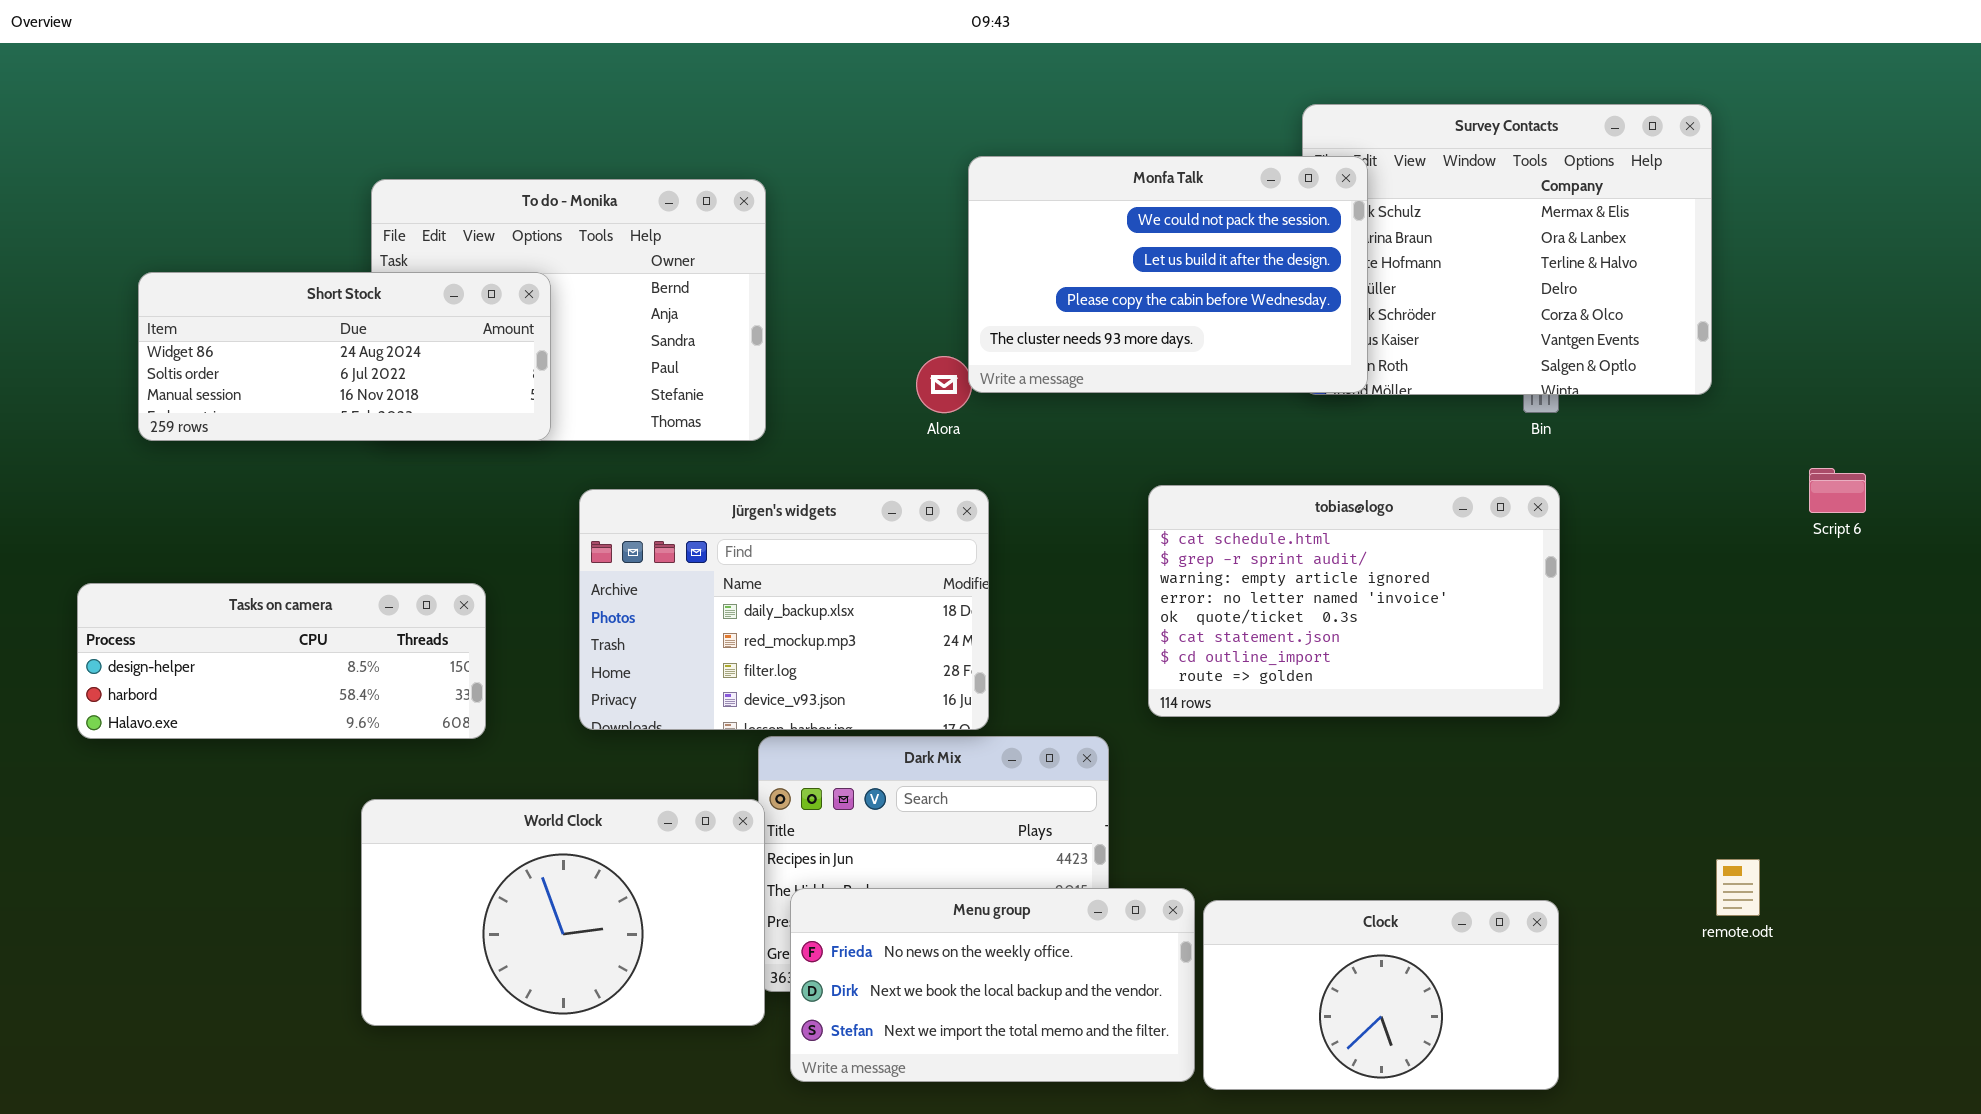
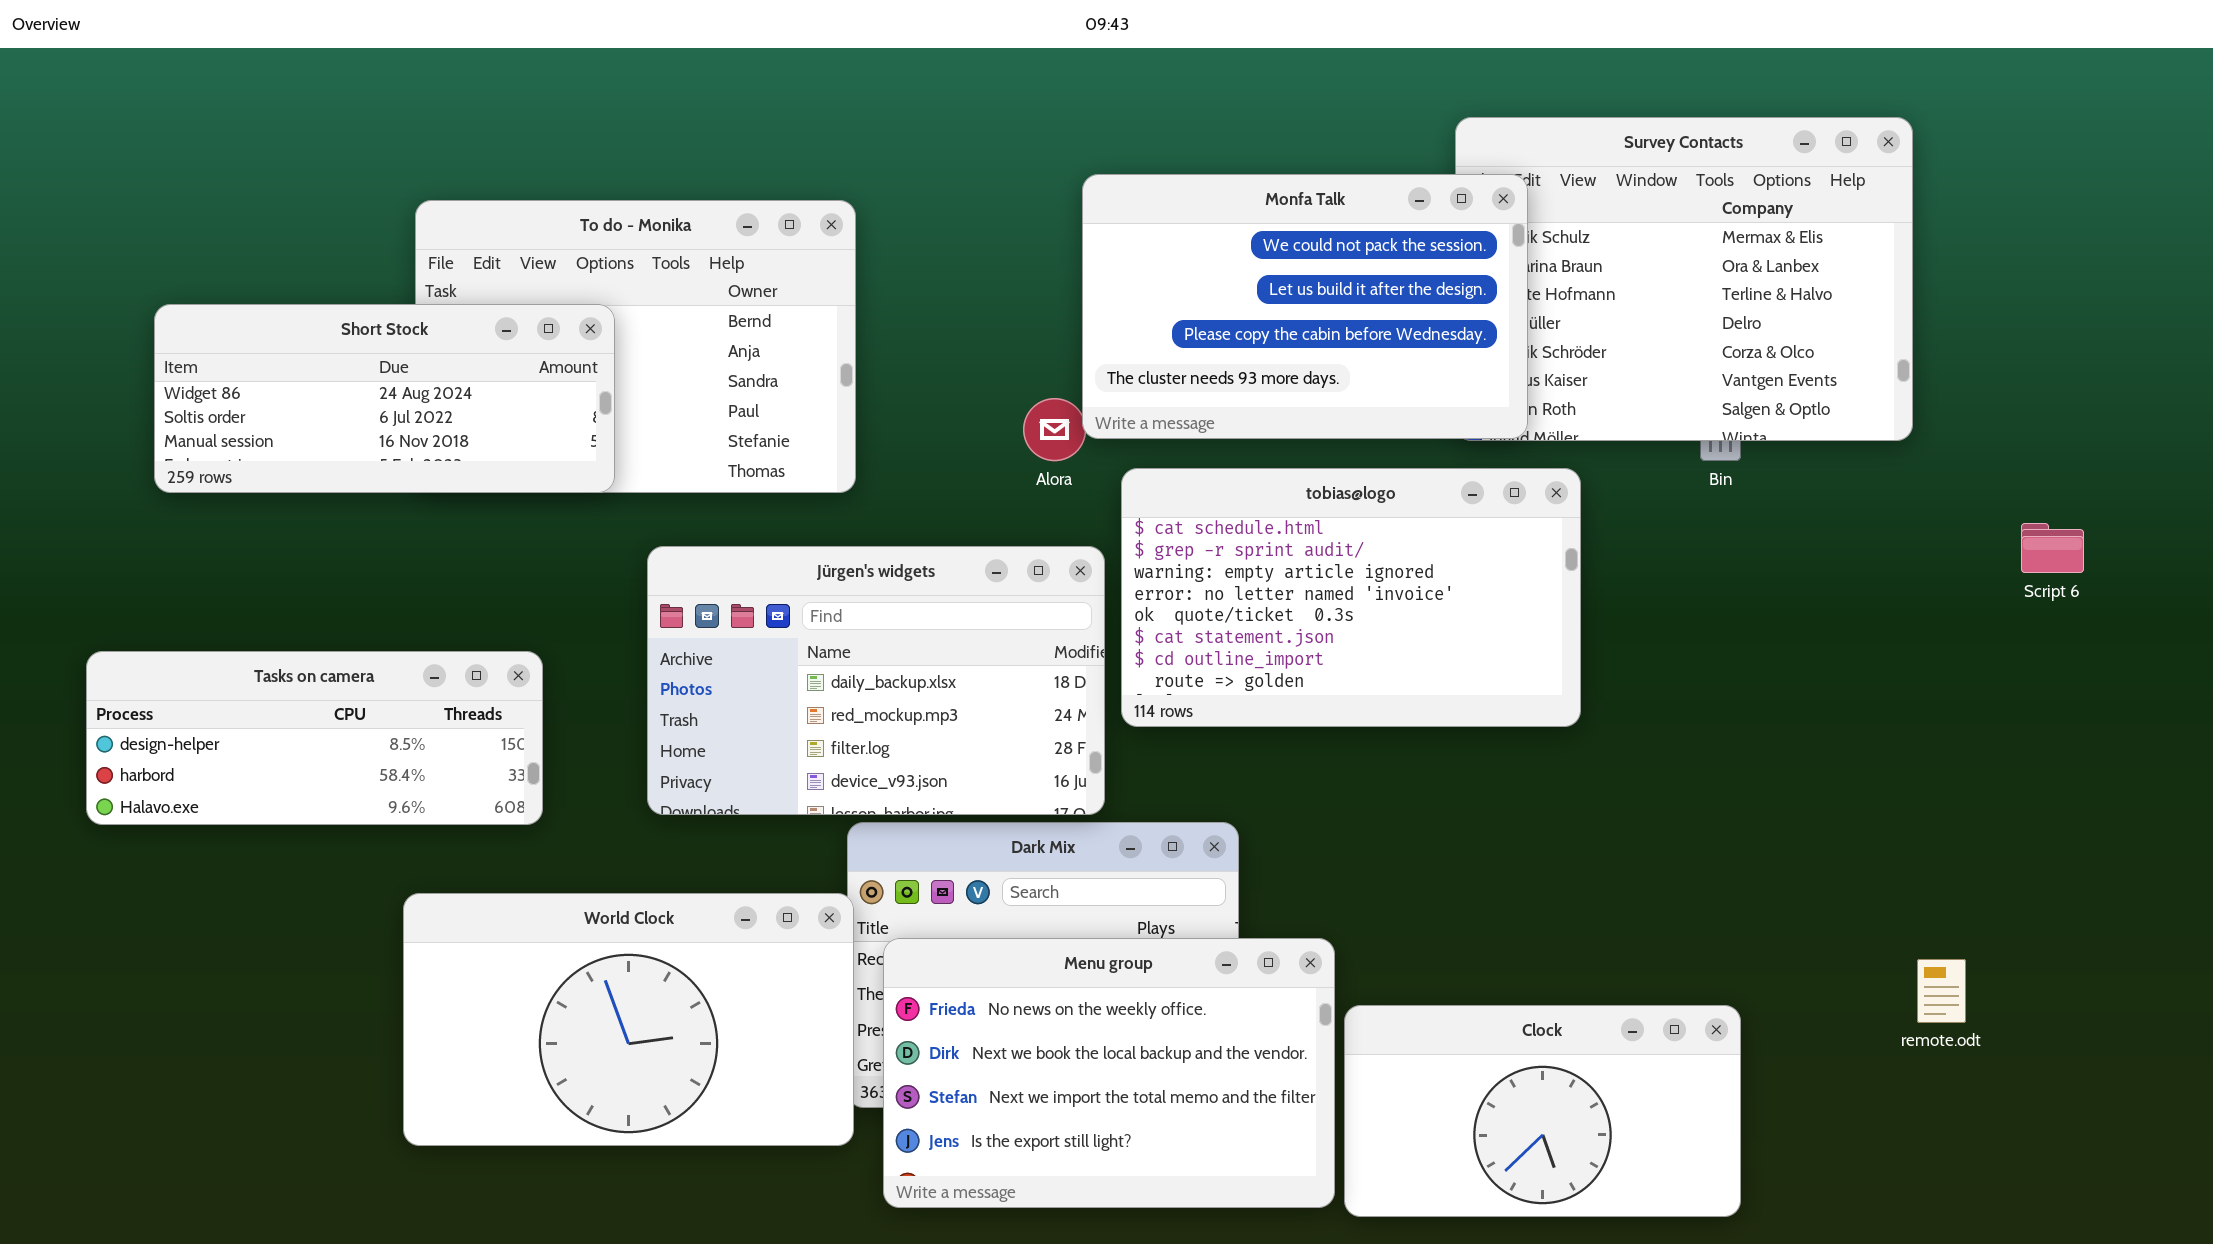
tobias@logo: [1148,485,1560,717] -> [1121,468,1581,727], moved
Menu group: [790,888,1195,1082] -> [883,938,1335,1208], resized

